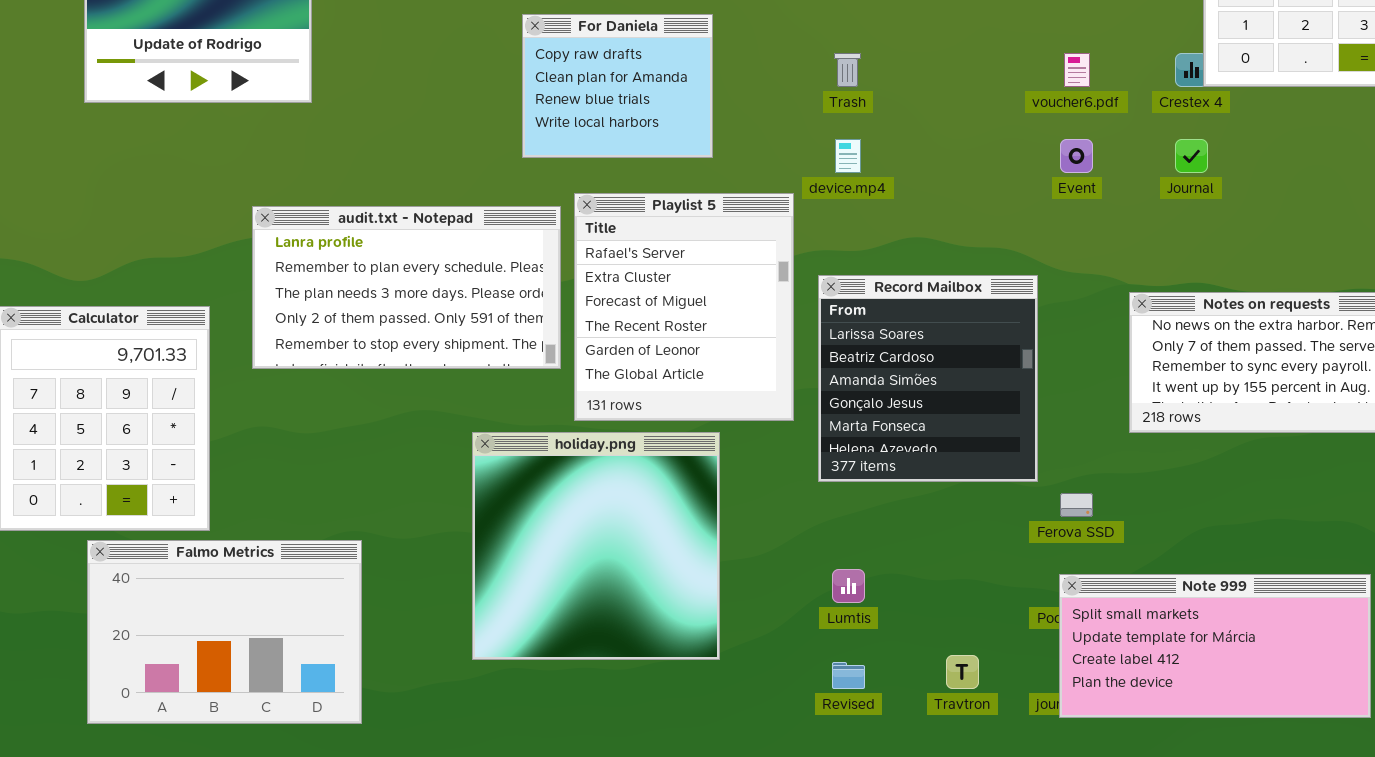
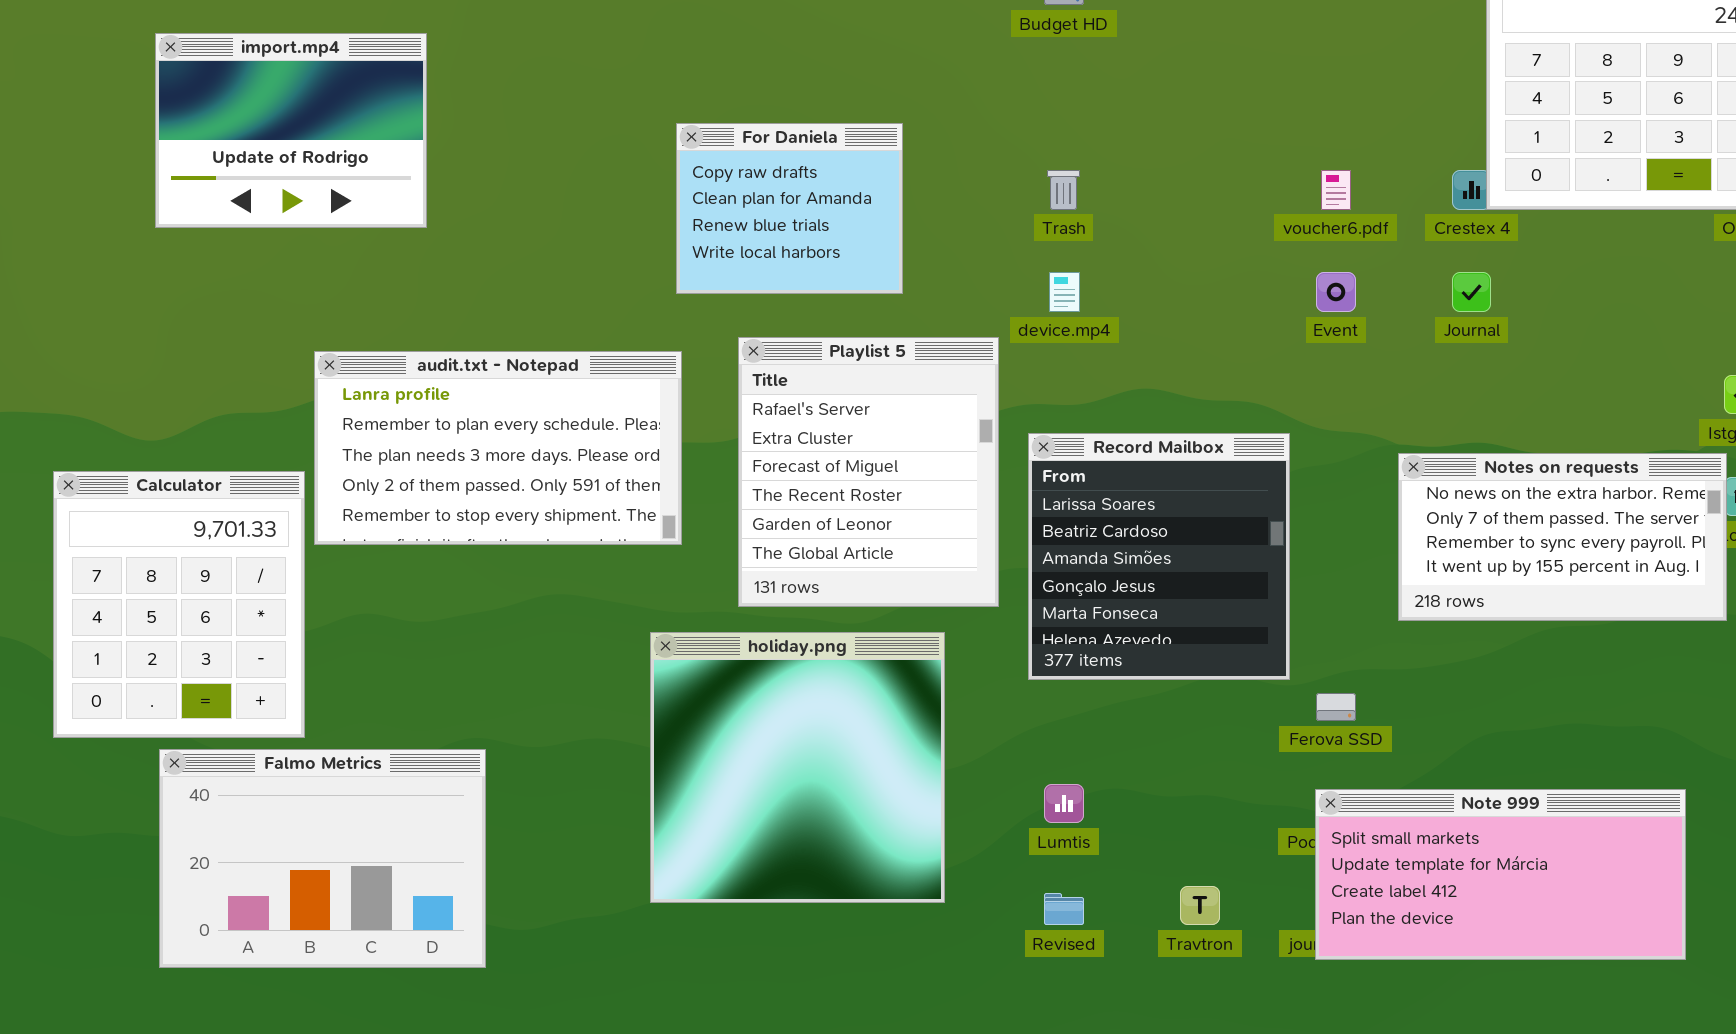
audit.txt - Notepad: [252,206,561,369] -> [314,351,682,545], moved
holiday.png: [472,432,720,660] -> [650,632,945,903], moved

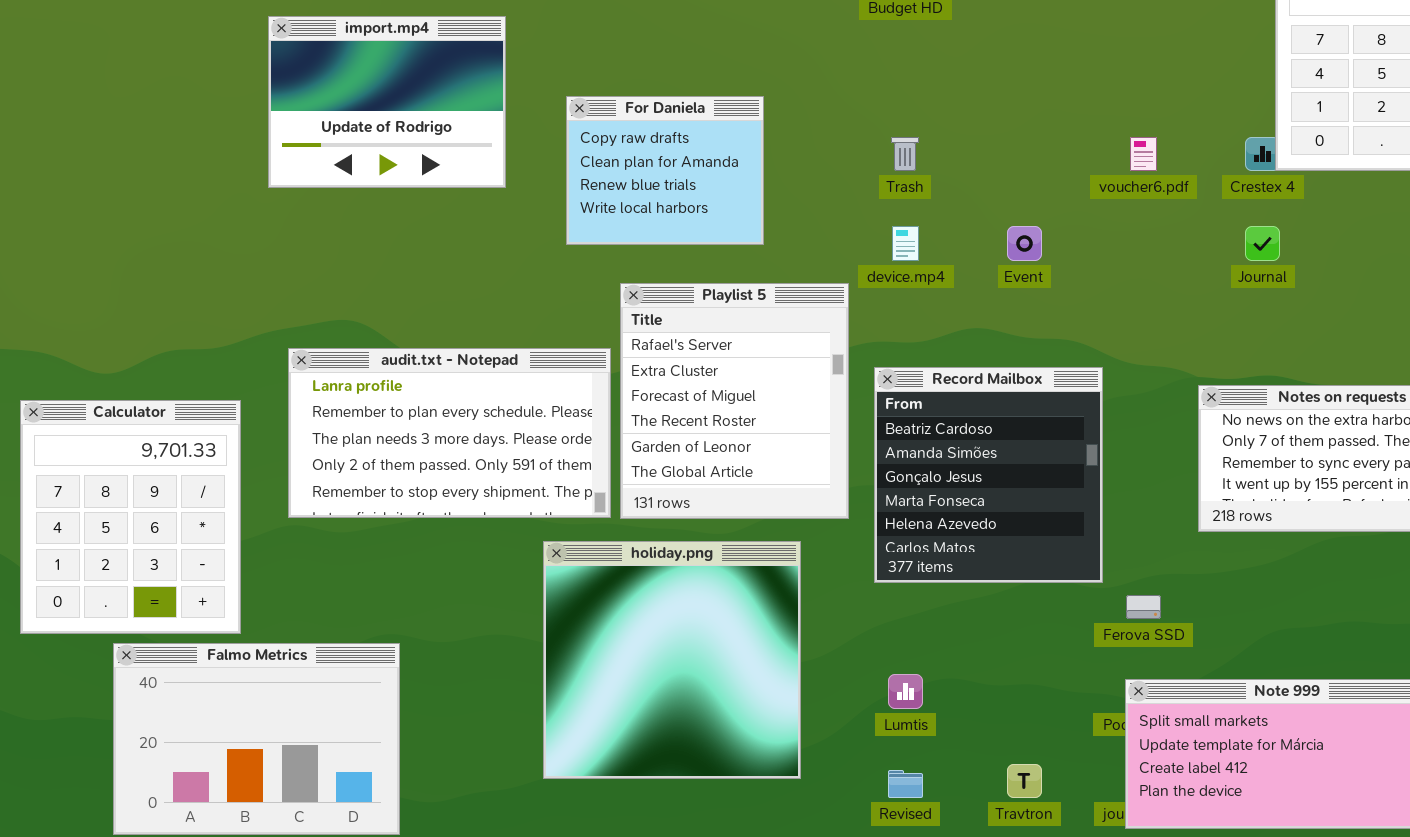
import.mp4: [155,33,427,228] -> [268,16,506,188], moved
Event: [1316,272,1356,312] -> [1007,226,1042,261], moved
audit.txt - Notepad: [314,351,682,545] -> [288,348,611,518], moved
Record Mailbox: [1028,433,1290,680] -> [874,367,1103,583], scrolled down 1 row

